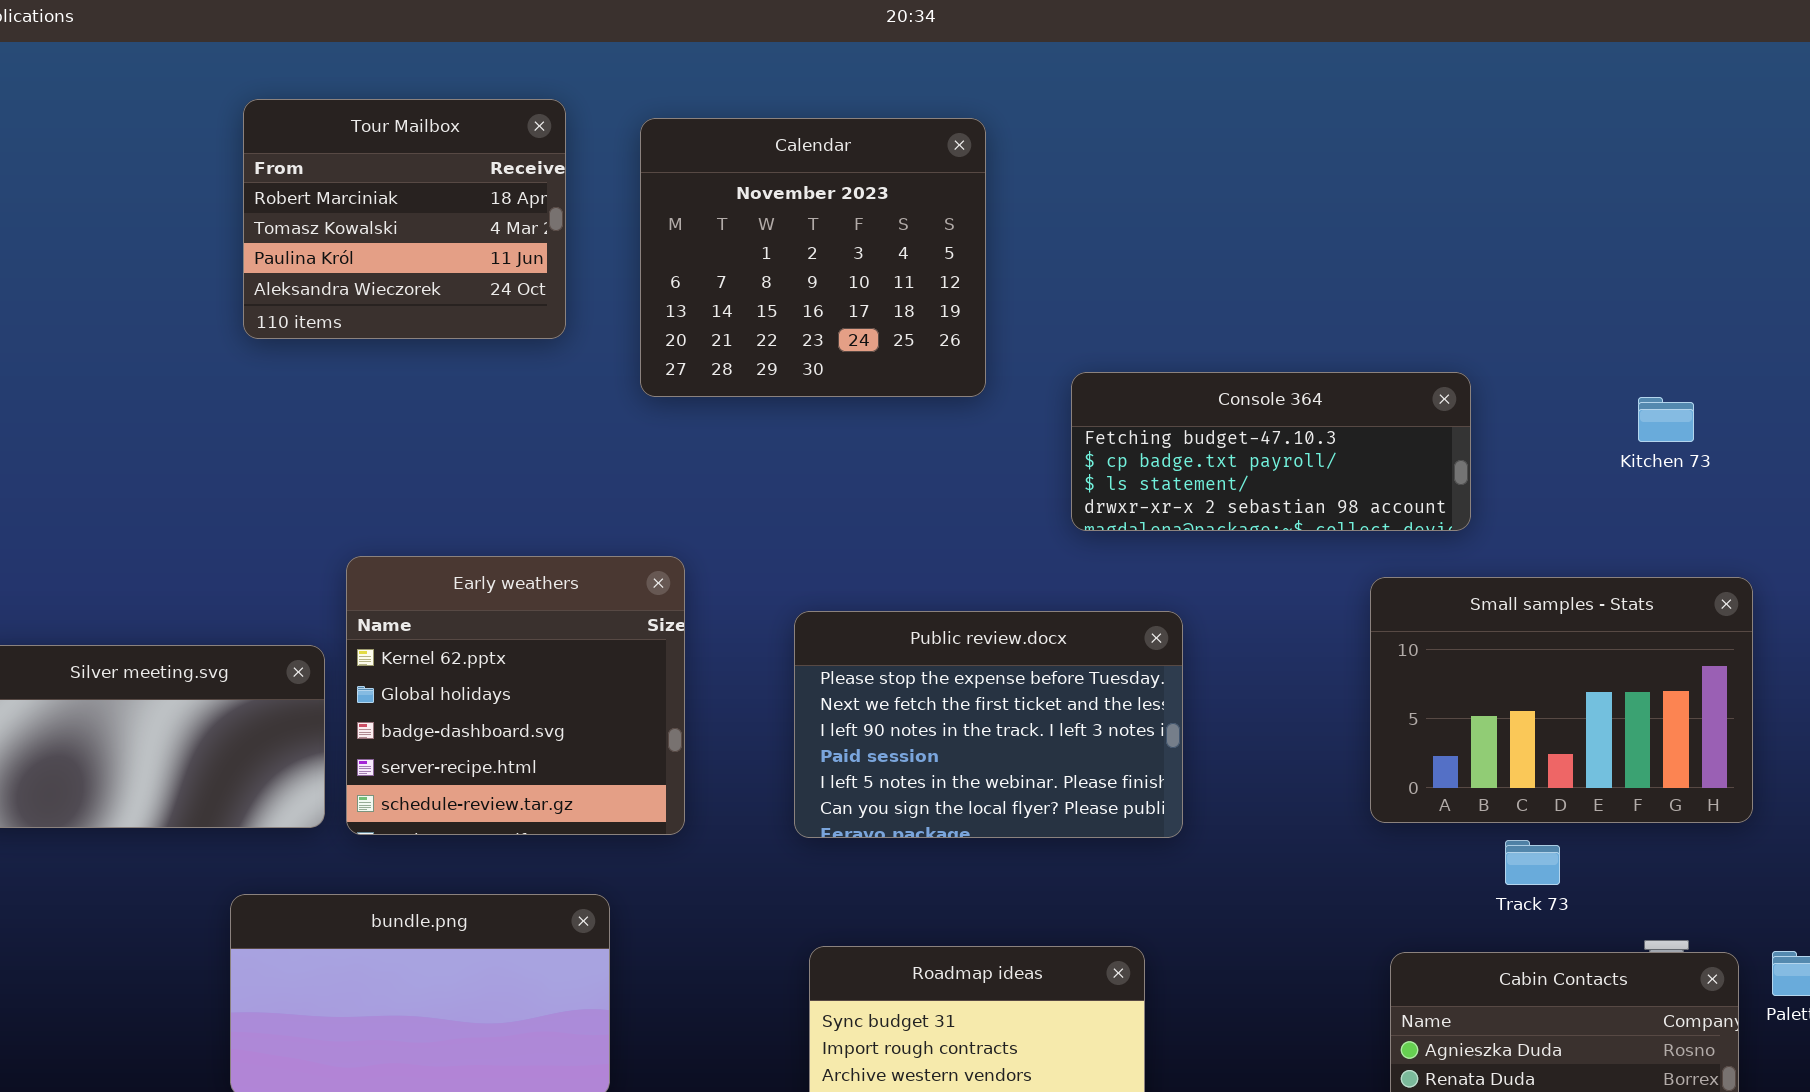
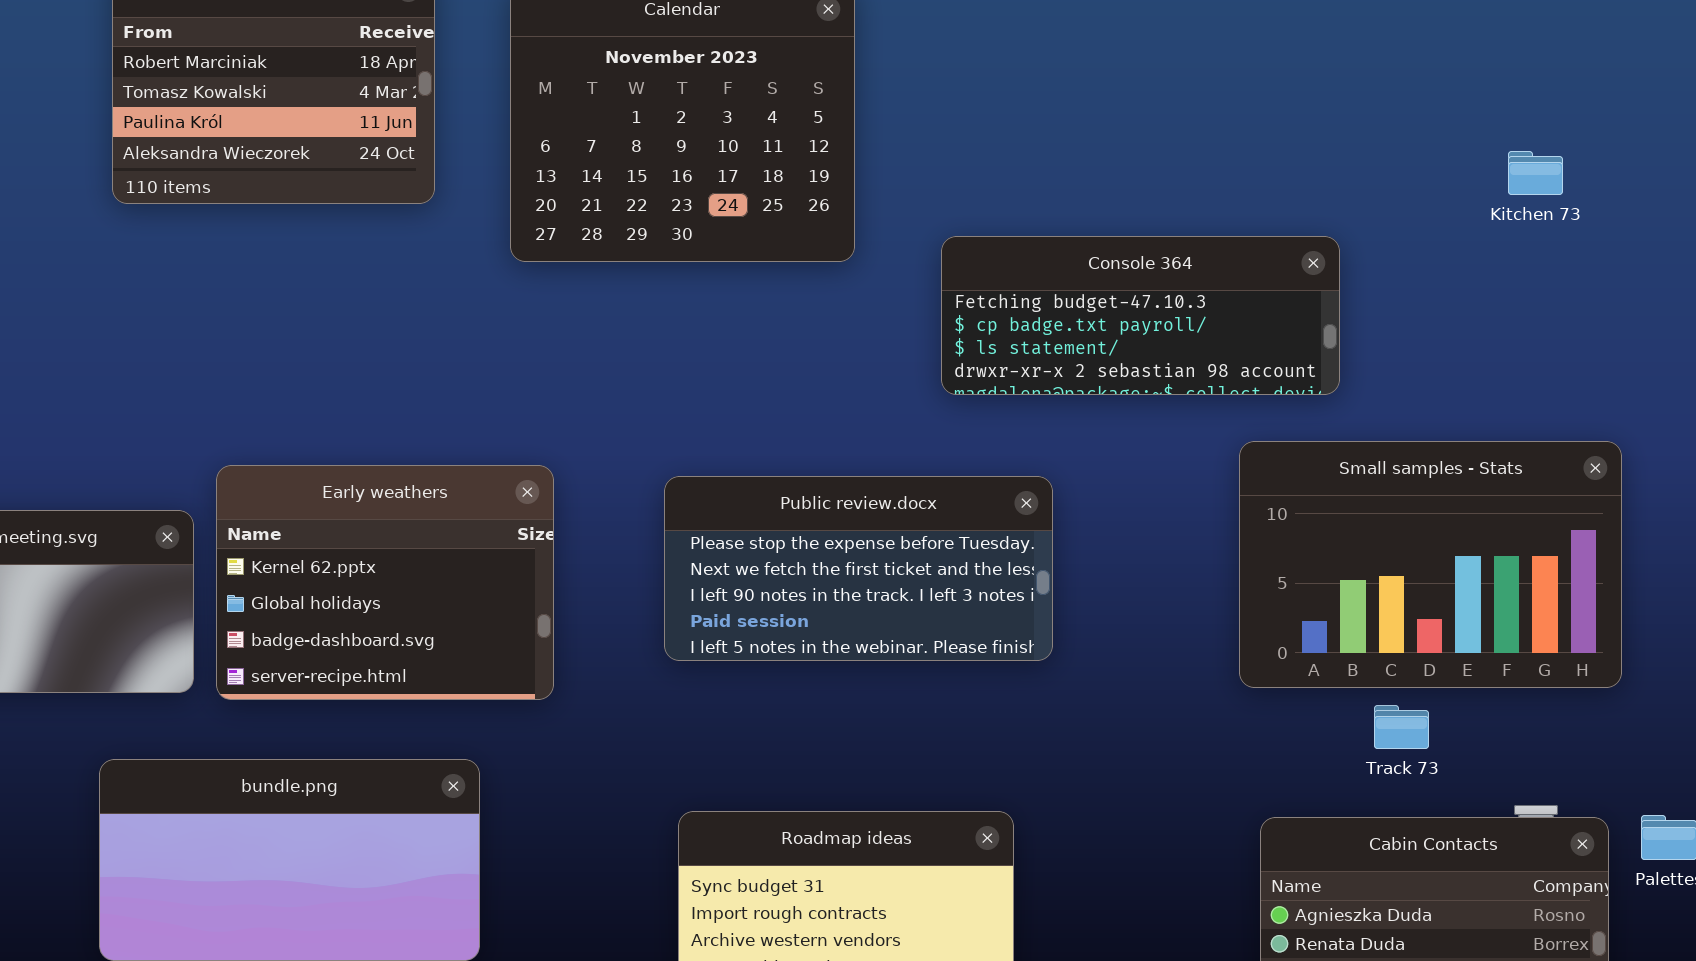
Kitchen 73: [1638,397,1694,442] -> [1508,151,1563,195], moved
Early weathers: [346,556,685,835] -> [216,465,554,700], resized
Public review.docx: [794,611,1183,838] -> [664,476,1053,661], resized

